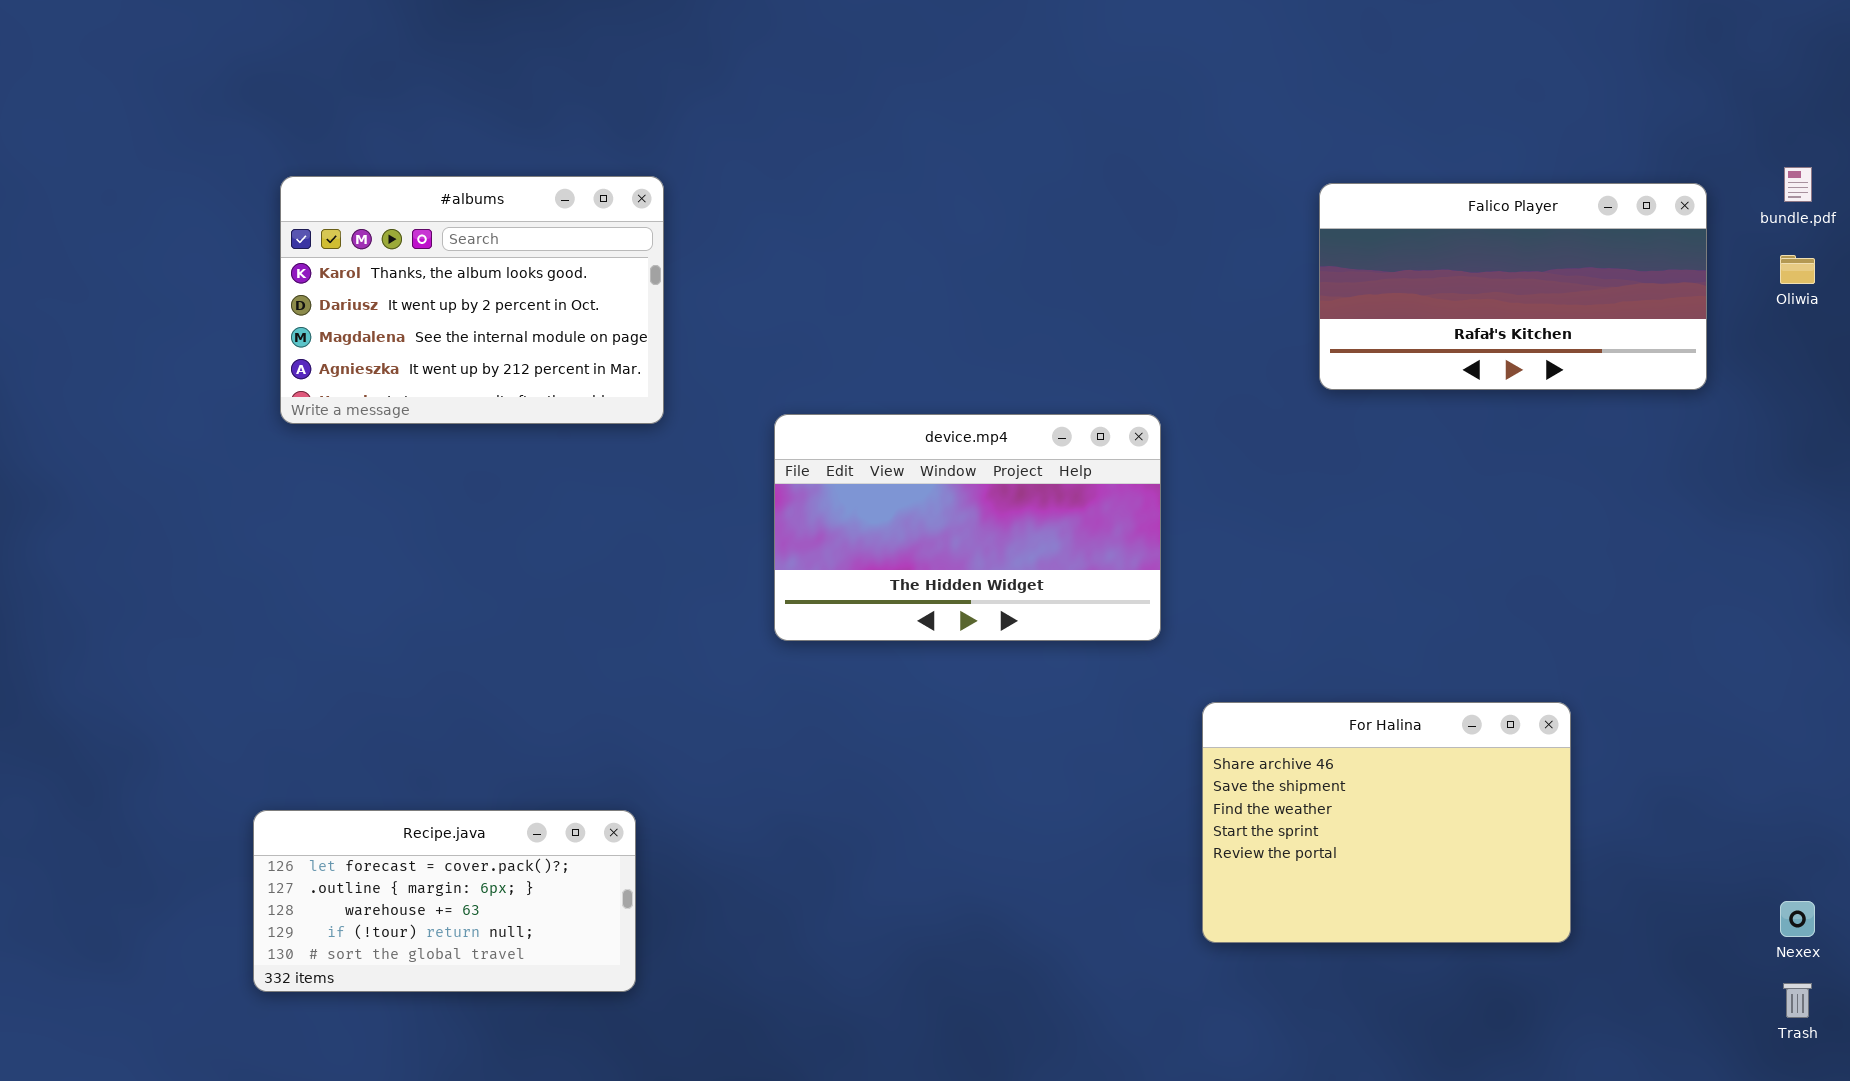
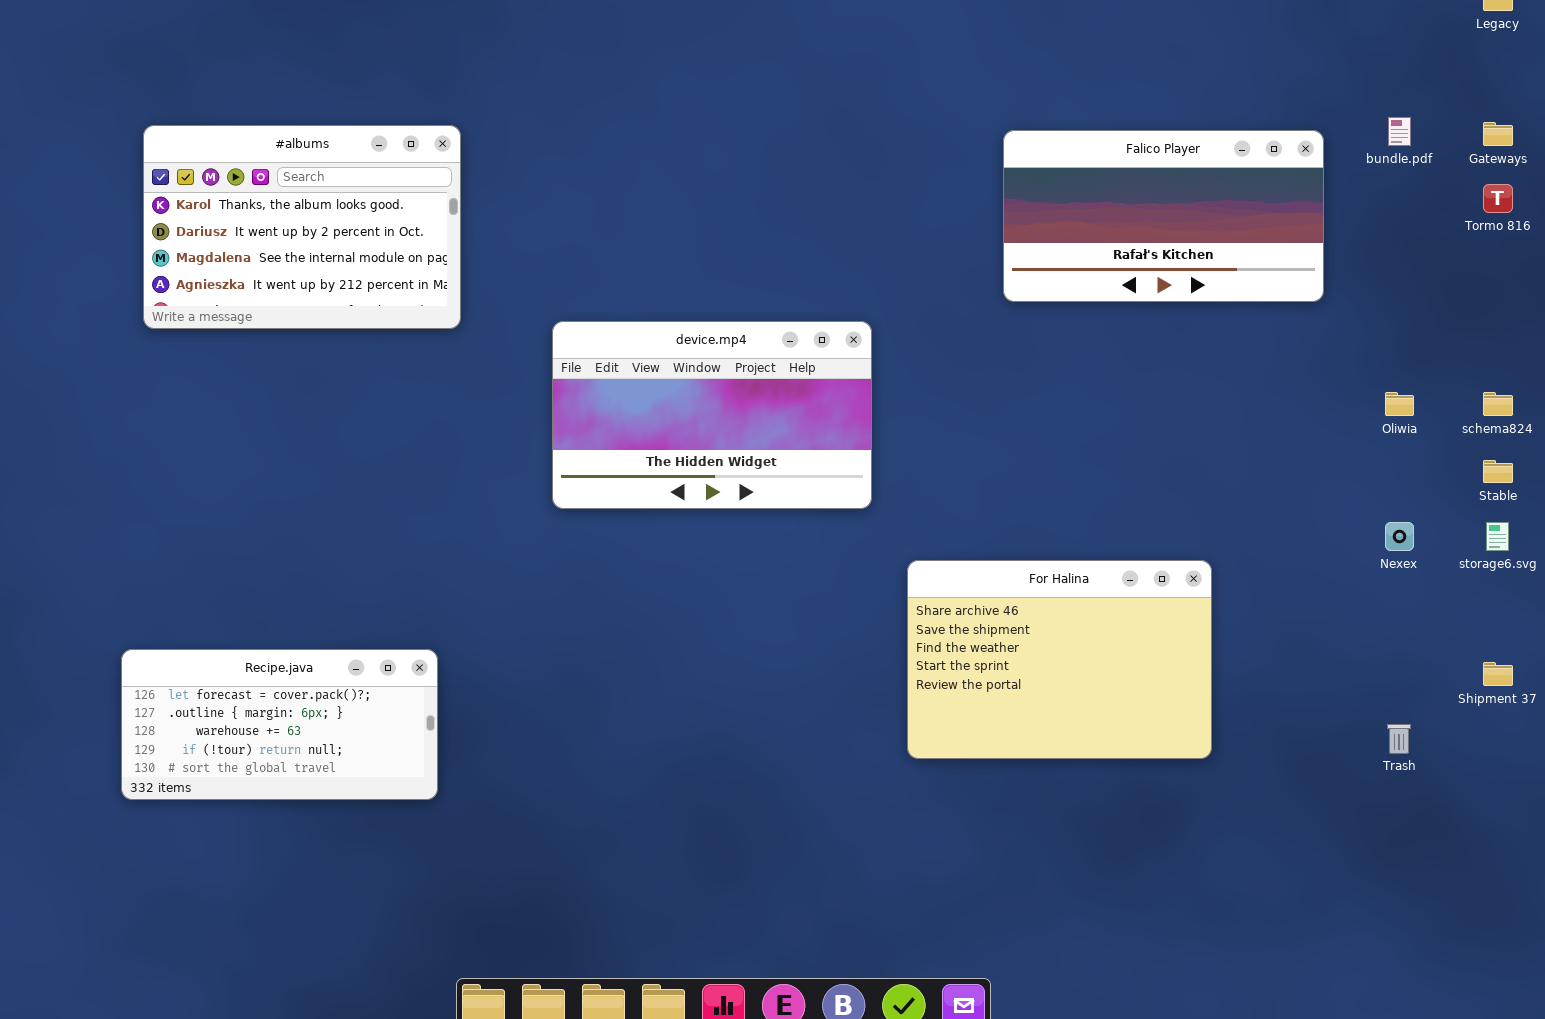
Oliwia: [1780,255,1815,284] -> [1385,392,1414,416], moved
Nexex: [1780,901,1815,937] -> [1385,522,1414,551], moved
Trash: [1783,983,1812,1018] -> [1387,724,1411,754], moved

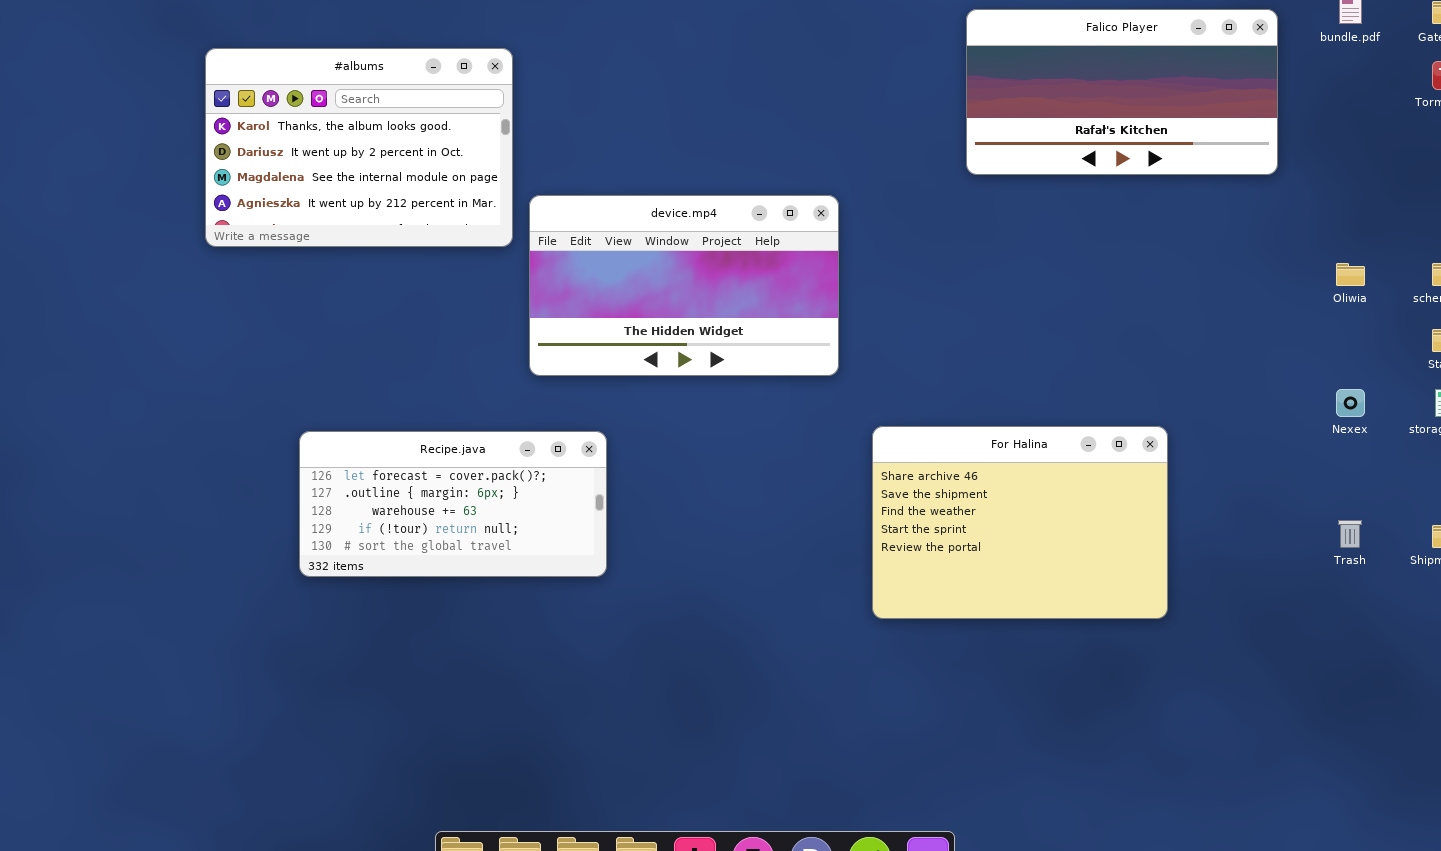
#albums: [143,125,461,329] -> [205,48,513,247], moved
Recipe.java: [121,649,438,800] -> [299,431,607,577], moved
Trash: [1387,724,1411,754] -> [1338,520,1362,548], moved

